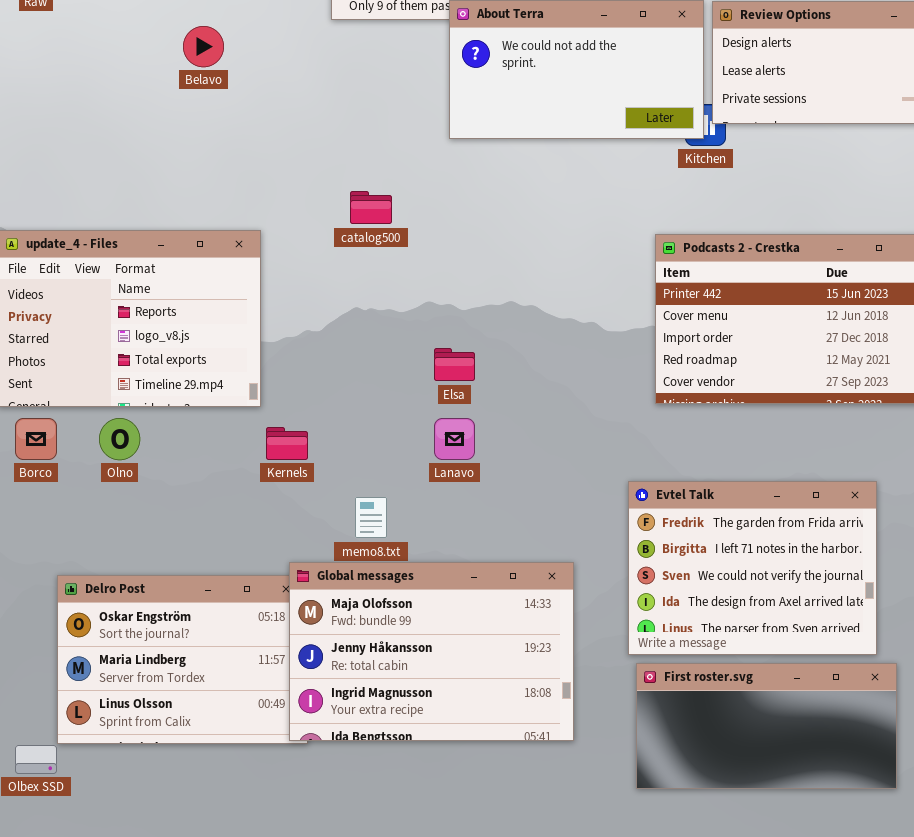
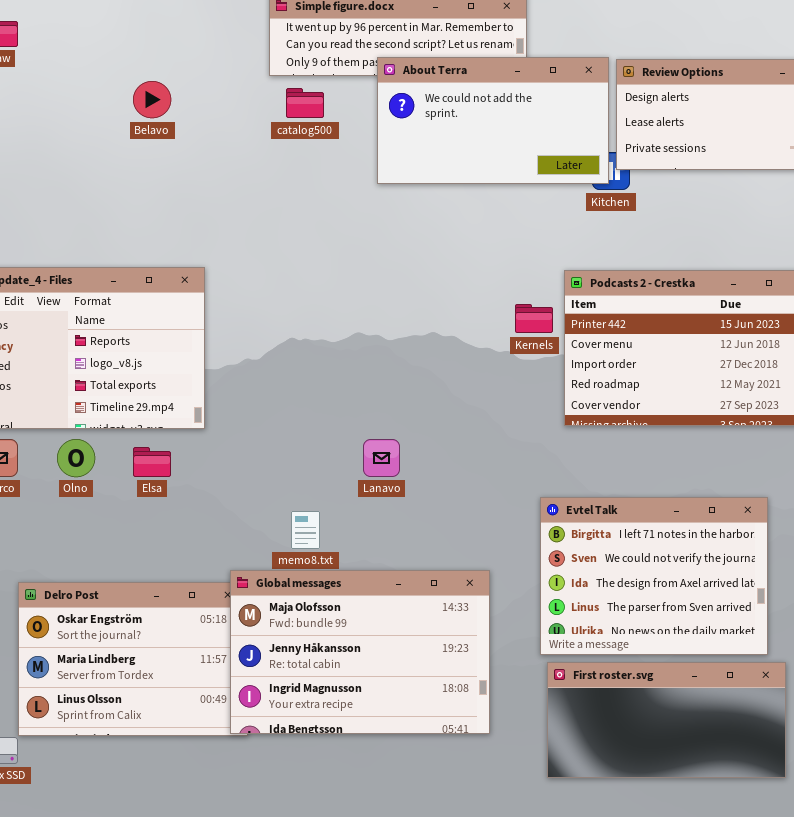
catalog500: [350,191,392,224] -> [286,88,324,118], moved
Elsa: [434,348,475,381] -> [133,447,171,477], moved
Kernels: [266,427,308,460] -> [515,304,553,333], moved
Evtel Talk: [628,481,877,655] -> [540,497,768,655], scrolled down 1 row

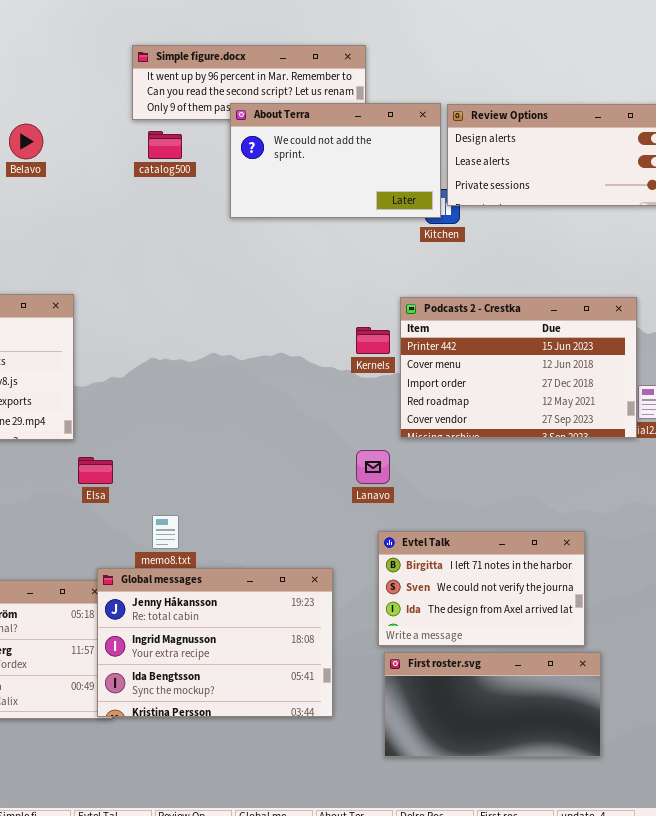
Lanavo: [363,439,400,477] -> [356,450,390,484], moved
Elsa: [133,447,171,477] -> [78,457,113,484], moved
Evtel Talk: [540,497,768,655] -> [378,531,585,646], resized
Global messages: [230,570,490,734] -> [97,568,333,717], scrolled down 1 row

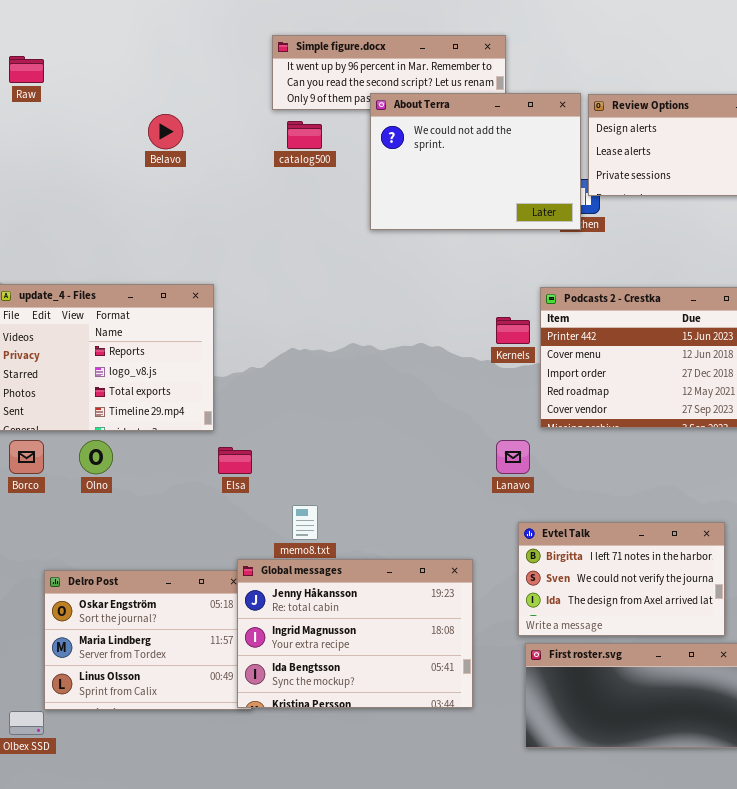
About Terra: [230,103,441,218] -> [370,93,581,230], resized

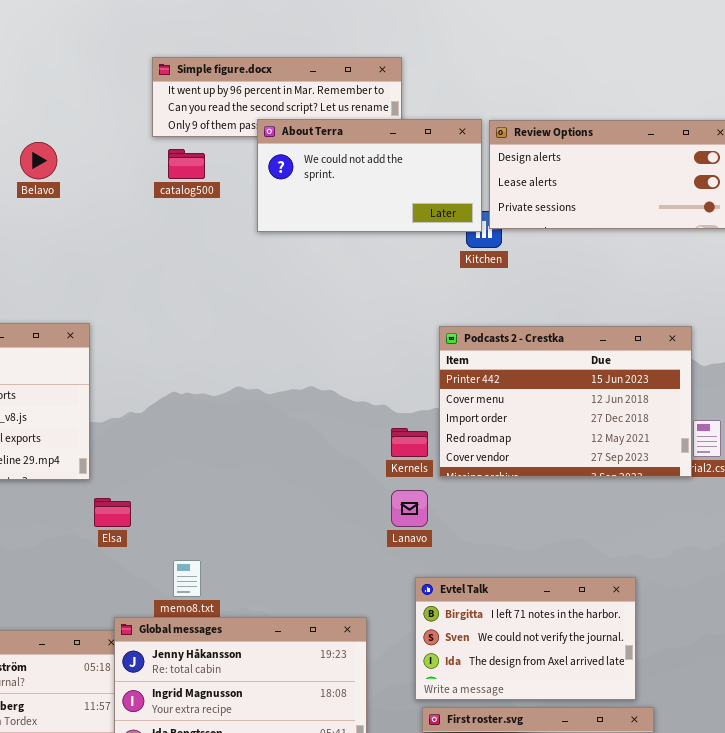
About Terra: [370,93,581,230] -> [257,119,482,232], resized
Kernels: [496,317,530,344] -> [391,428,428,457], moved

